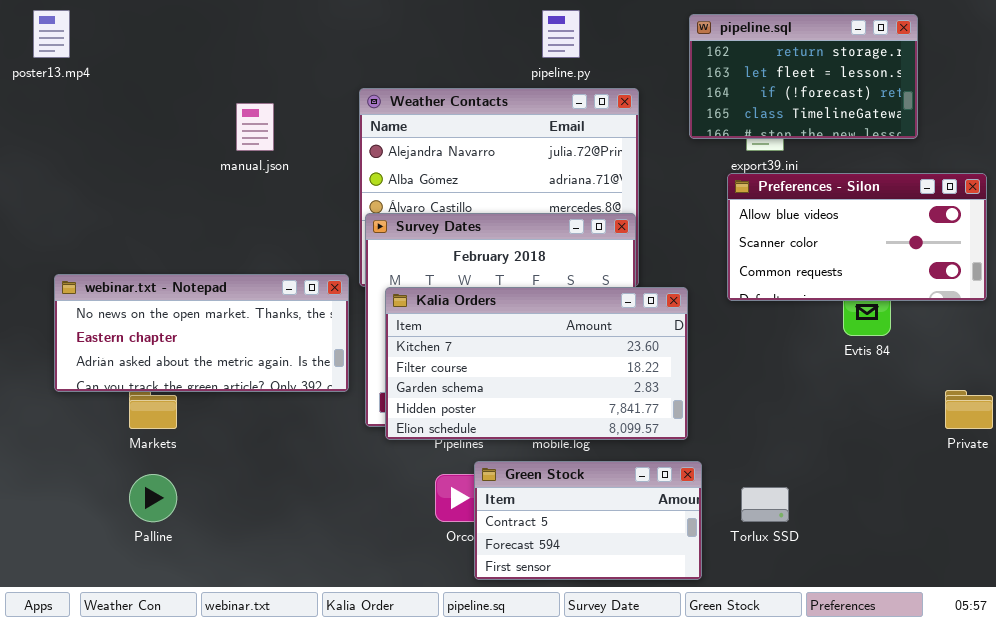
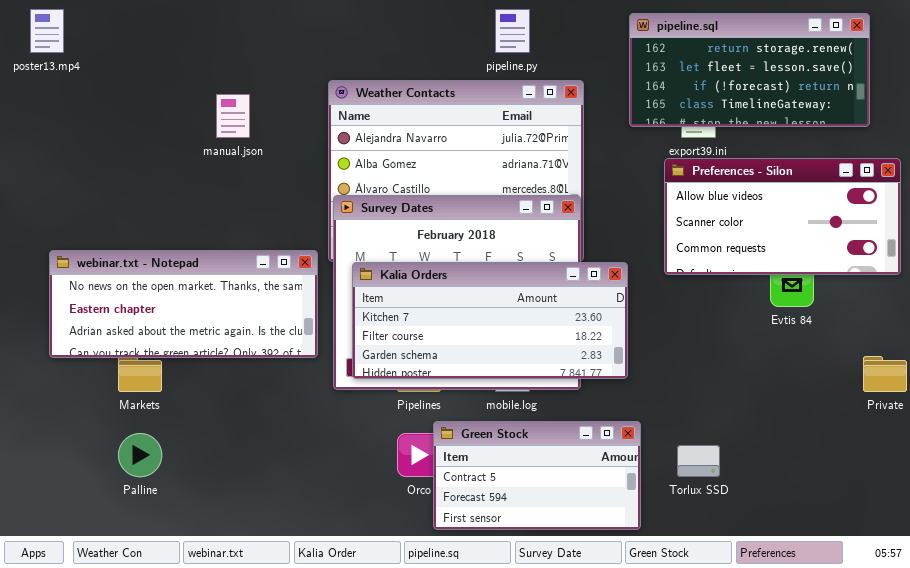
pipeline.sql: [689,14,918,139] -> [629,13,870,127], resized
Kalia Orders: [385,287,688,440] -> [352,262,628,379], resized

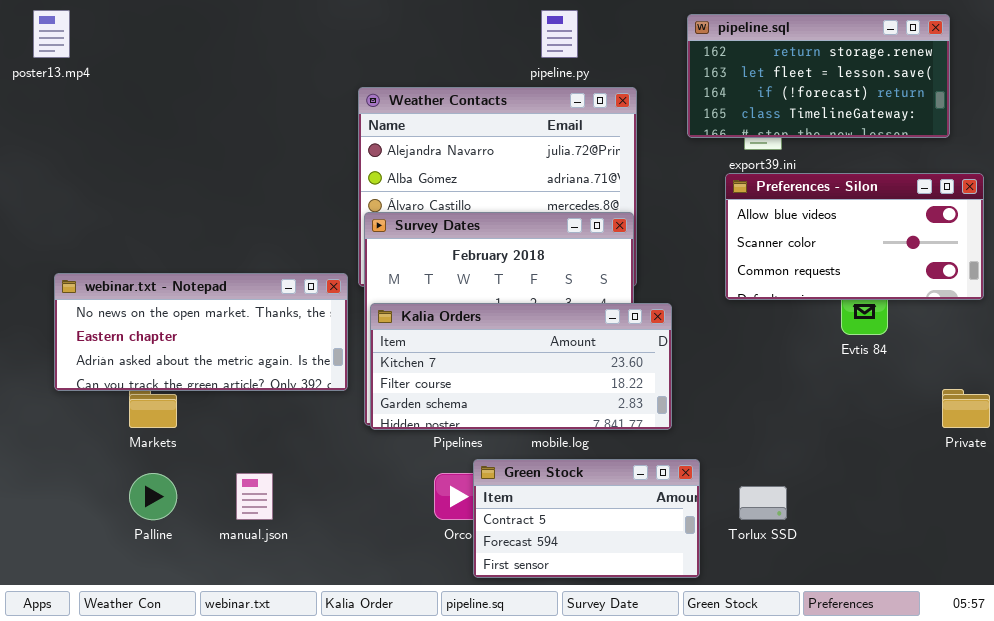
manual.json: [216,94,250,138] -> [236,473,273,520], moved
Kalia Orders: [352,262,628,379] -> [370,303,672,430], moved

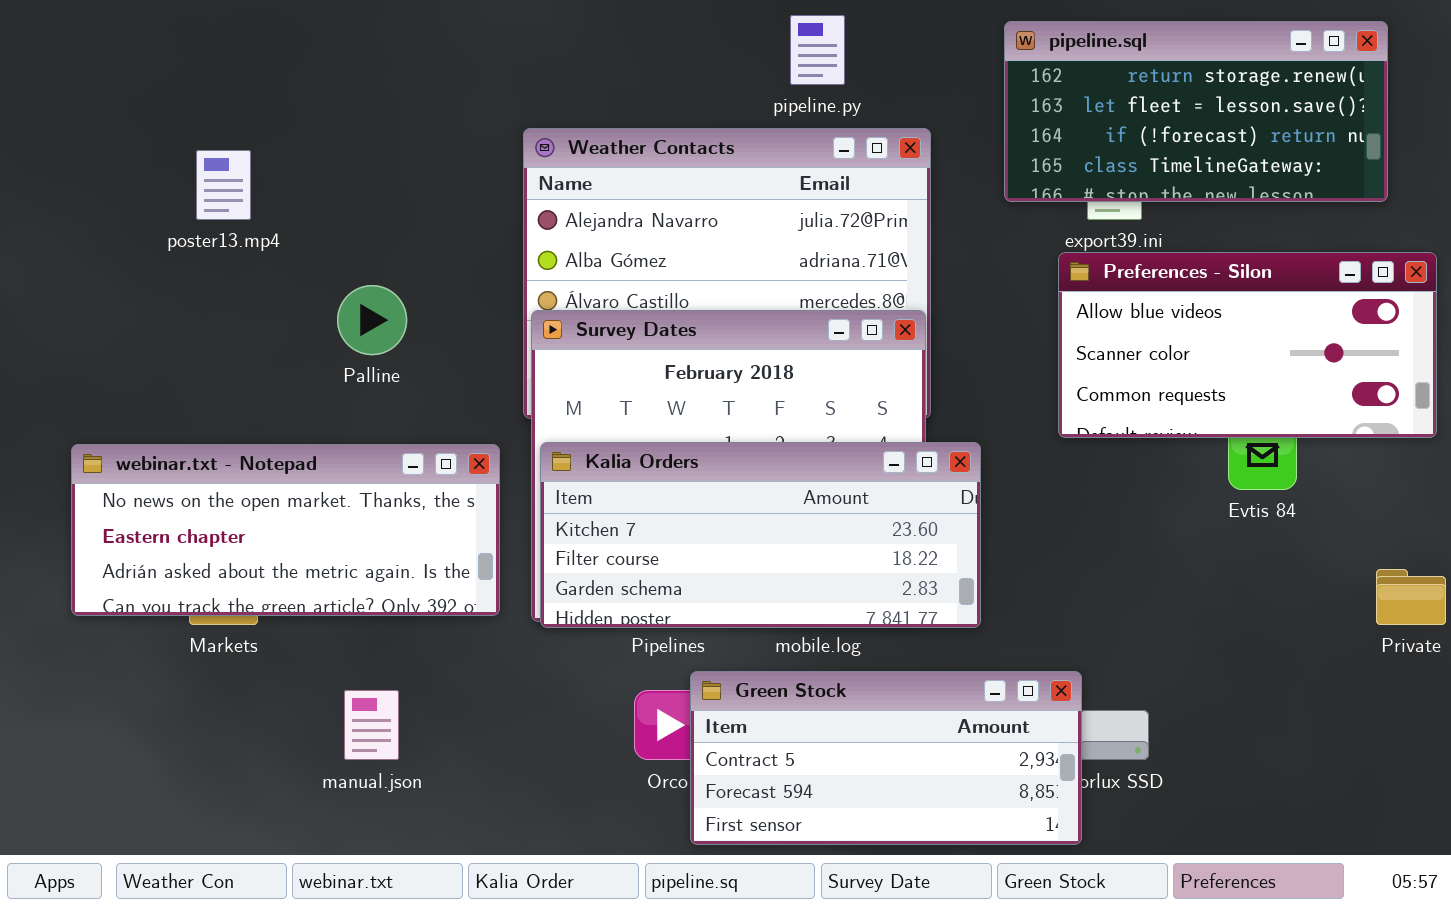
poster13.mp4: [33,10,70,58] -> [196,150,251,220], moved
webinar.txt - Notepad: [54,273,348,391] -> [71,444,500,616], moved
Green Stock: [473,459,700,578] -> [690,671,1082,845], resized
Palline: [129,473,177,520] -> [337,285,407,355], moved

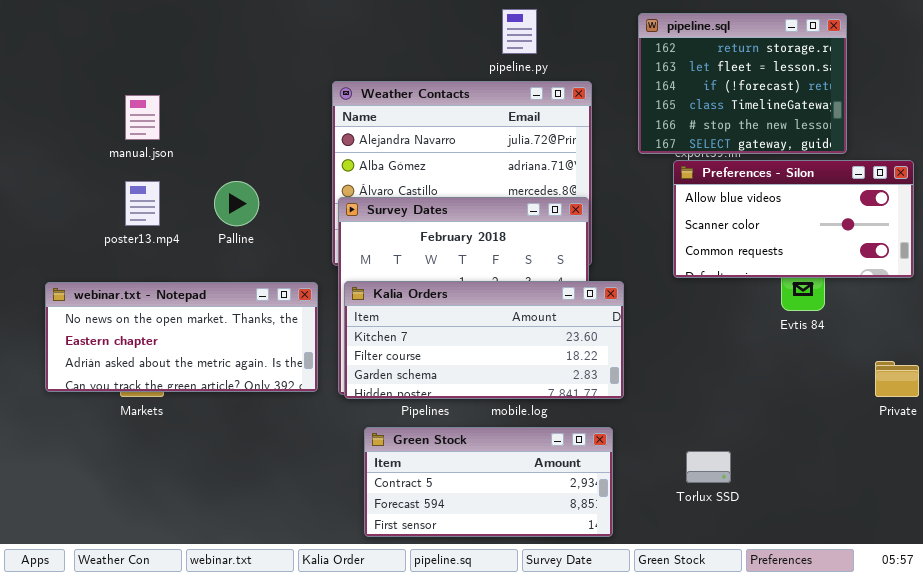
pipeline.sql: [1004,21,1388,202] -> [638,13,847,154], resized
poster13.mp4: [196,150,251,220] -> [125,181,160,226], moved
Green Stock: [690,671,1082,845] -> [364,427,613,537], moved
manual.json: [344,690,399,760] -> [125,95,160,140], moved

